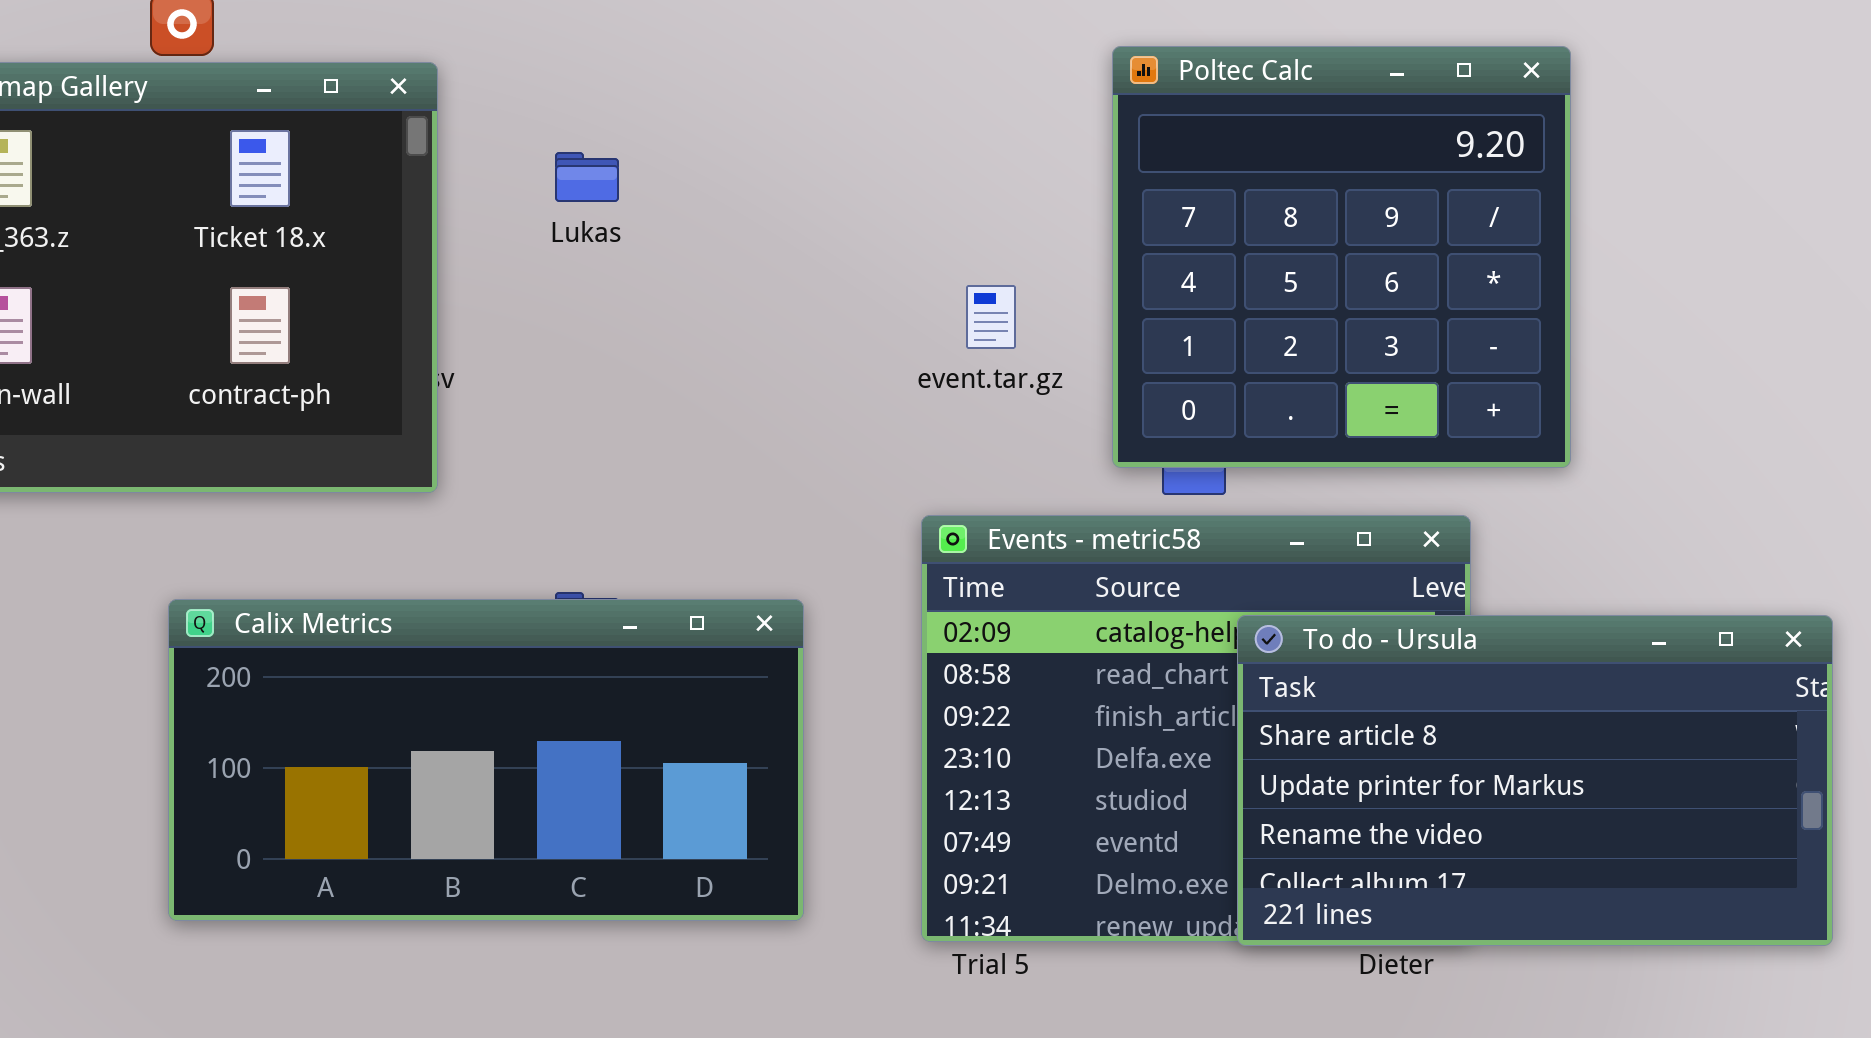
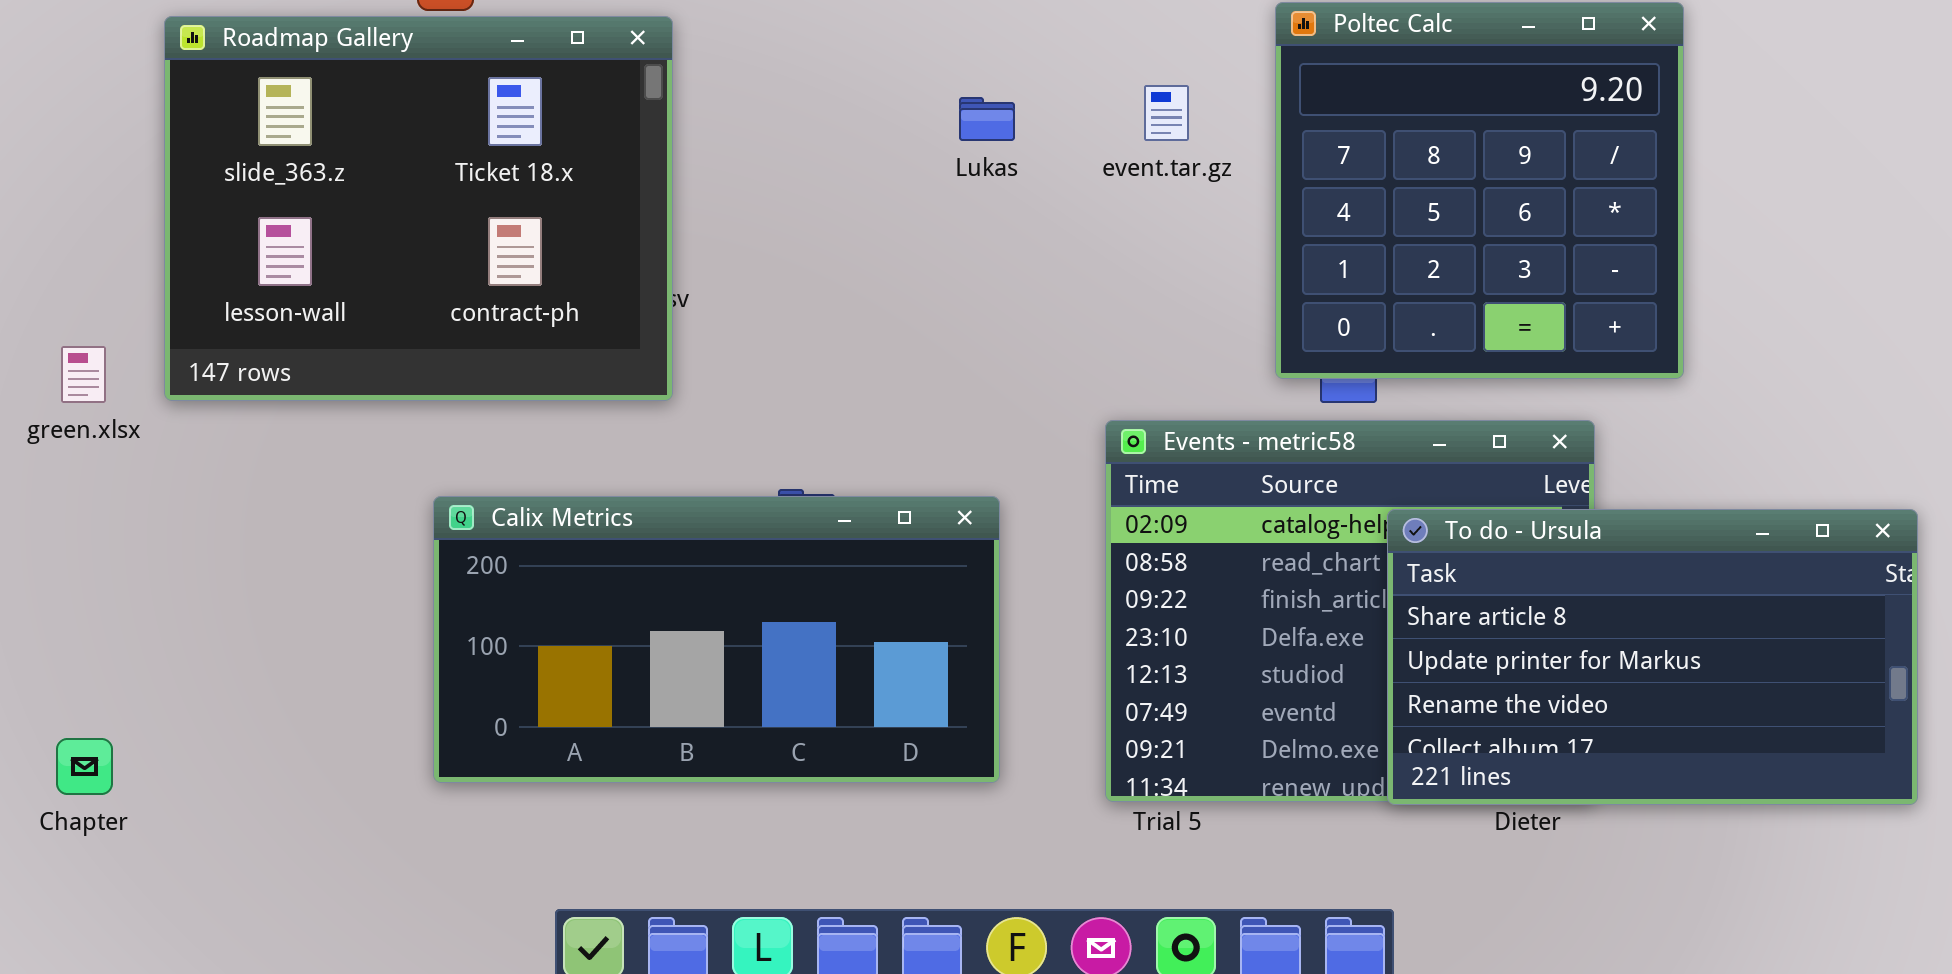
Lukas: [555,152,619,202] -> [959,97,1015,141], moved
event.tar.gz: [966,285,1016,349] -> [1144,85,1189,141], moved

